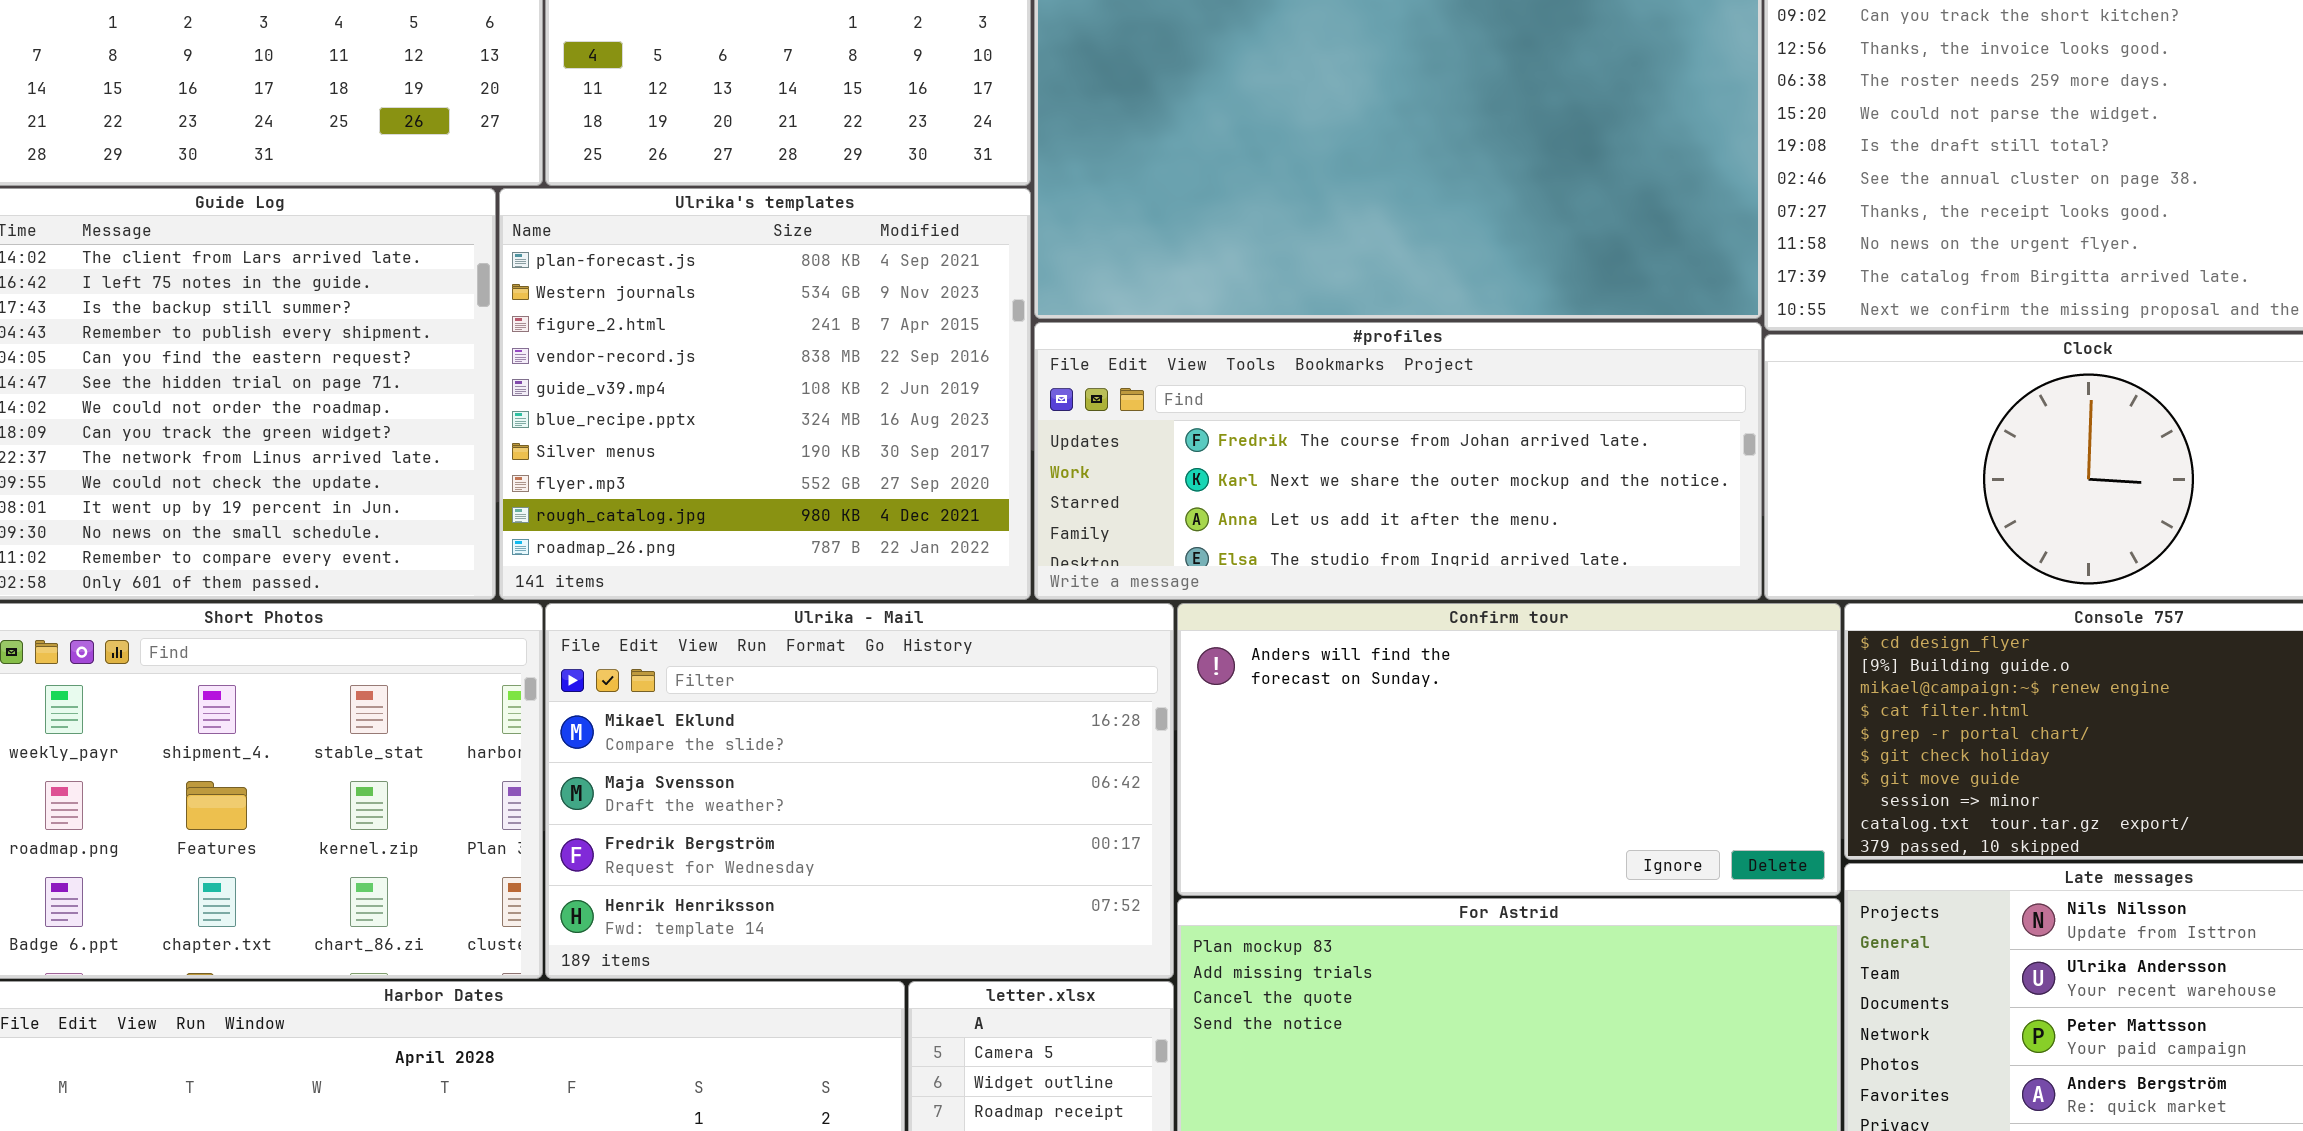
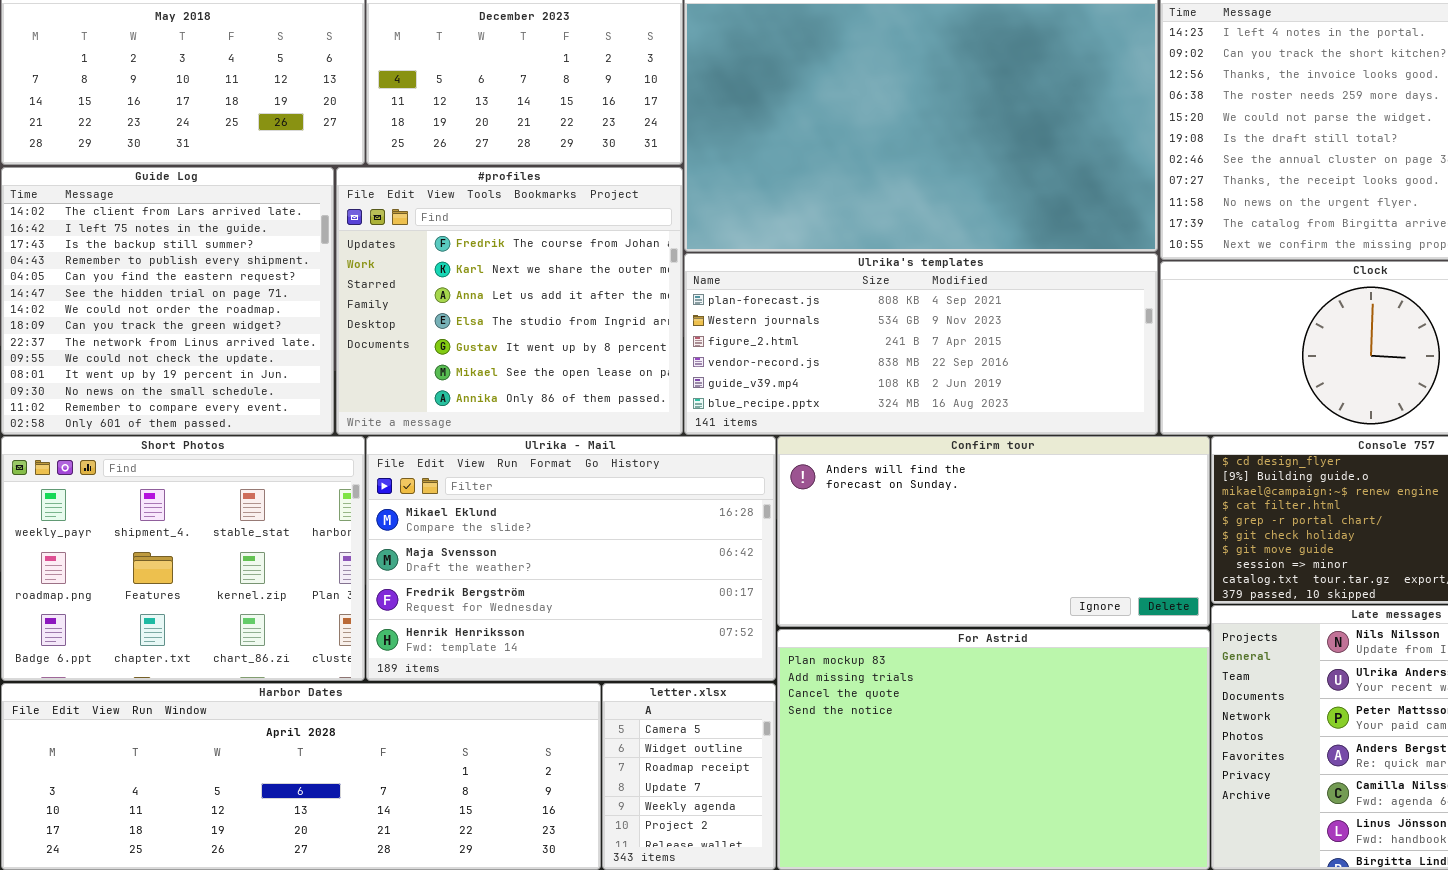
Ulrika's templates: [499,188,1031,600] -> [684,253,1158,435], moved, resized
#profiles: [1034,322,1762,600] -> [336,167,683,435], moved, resized

